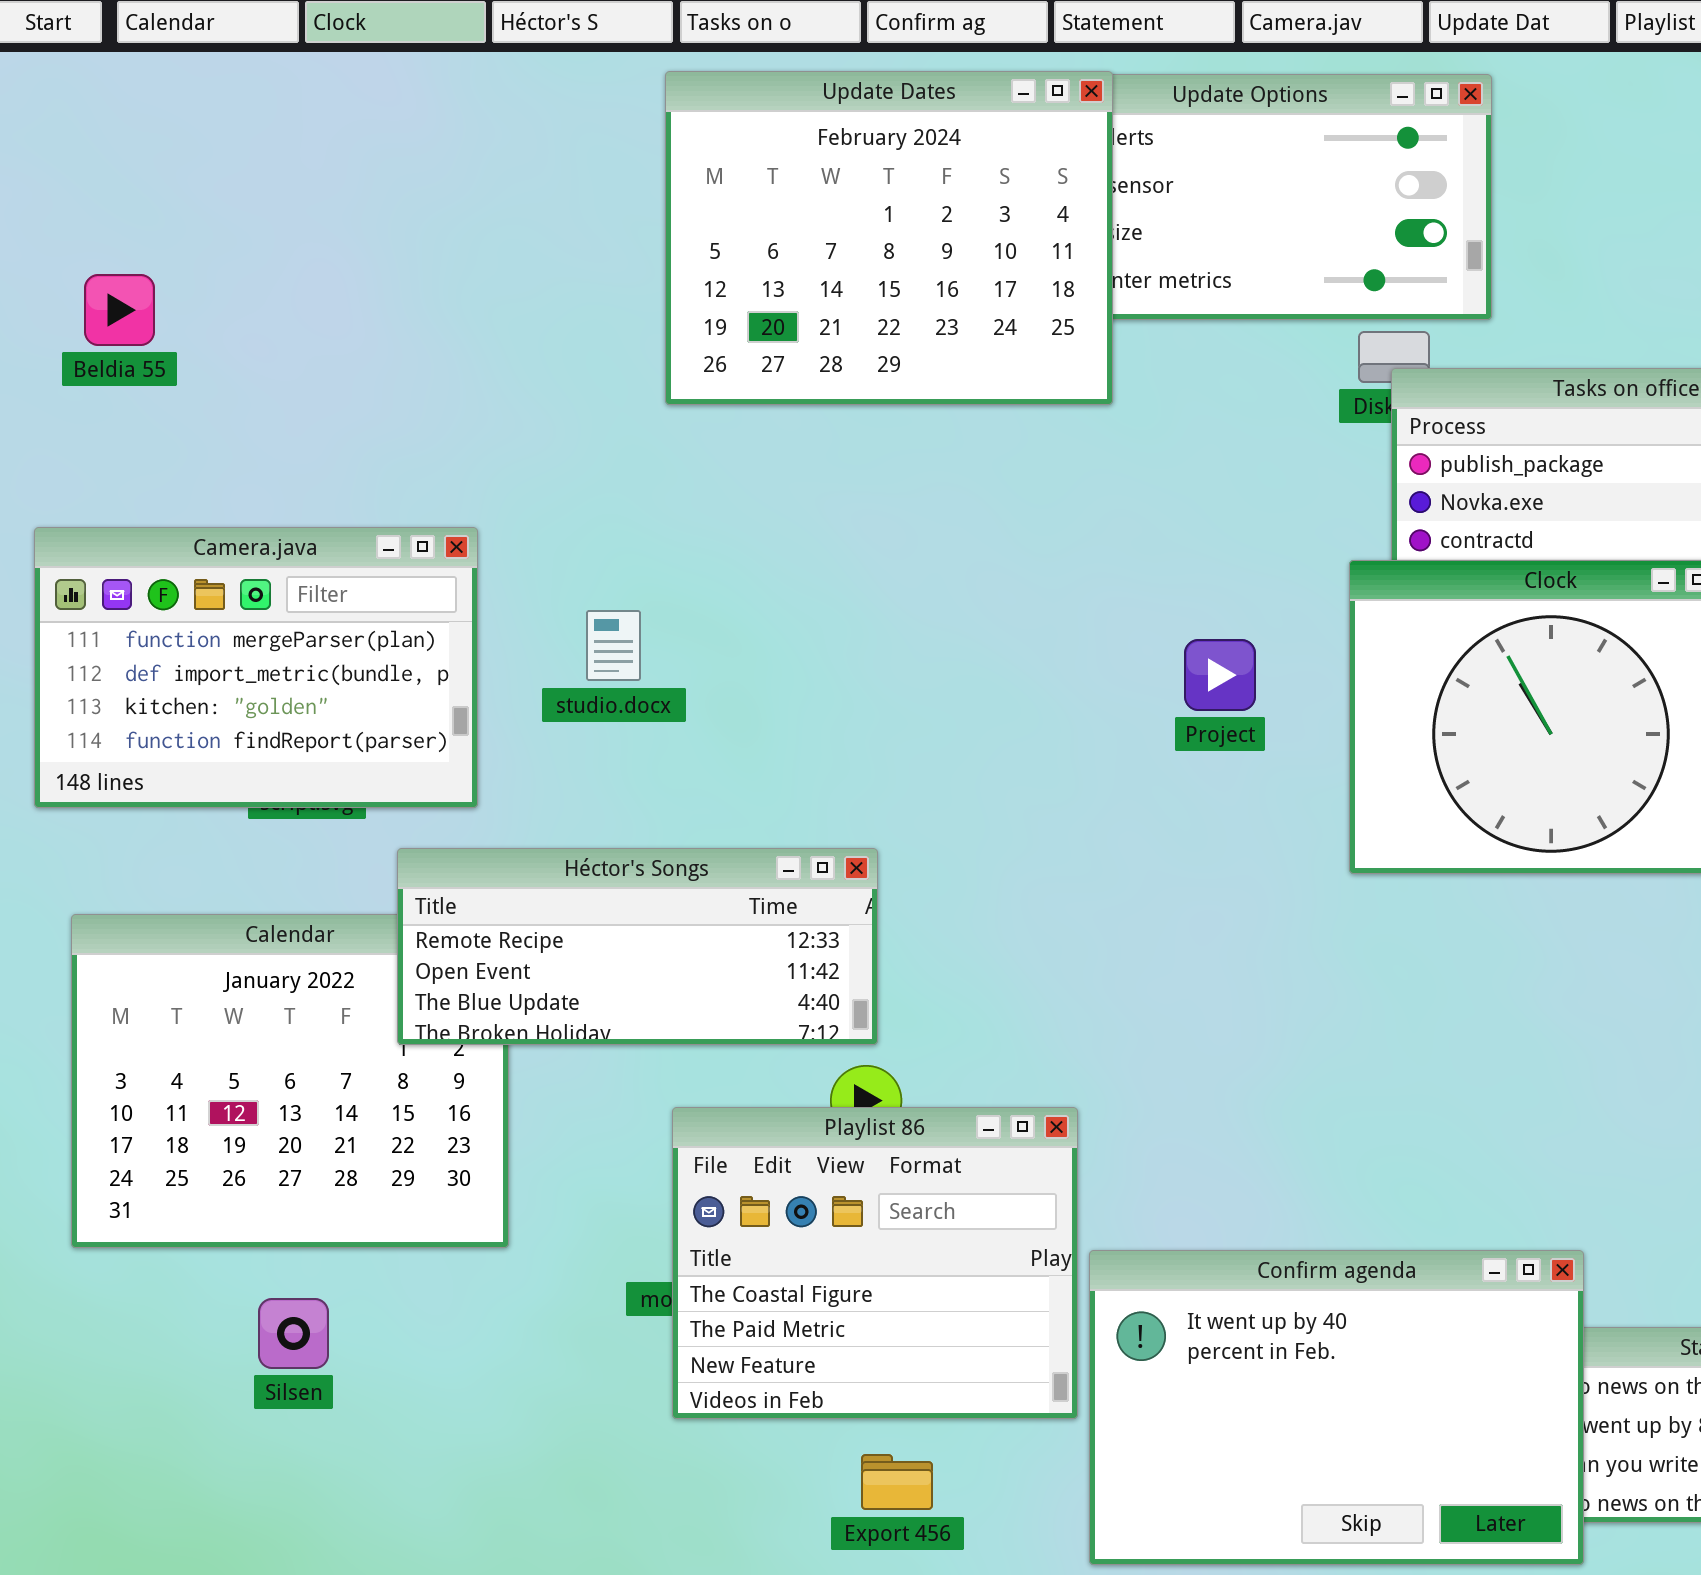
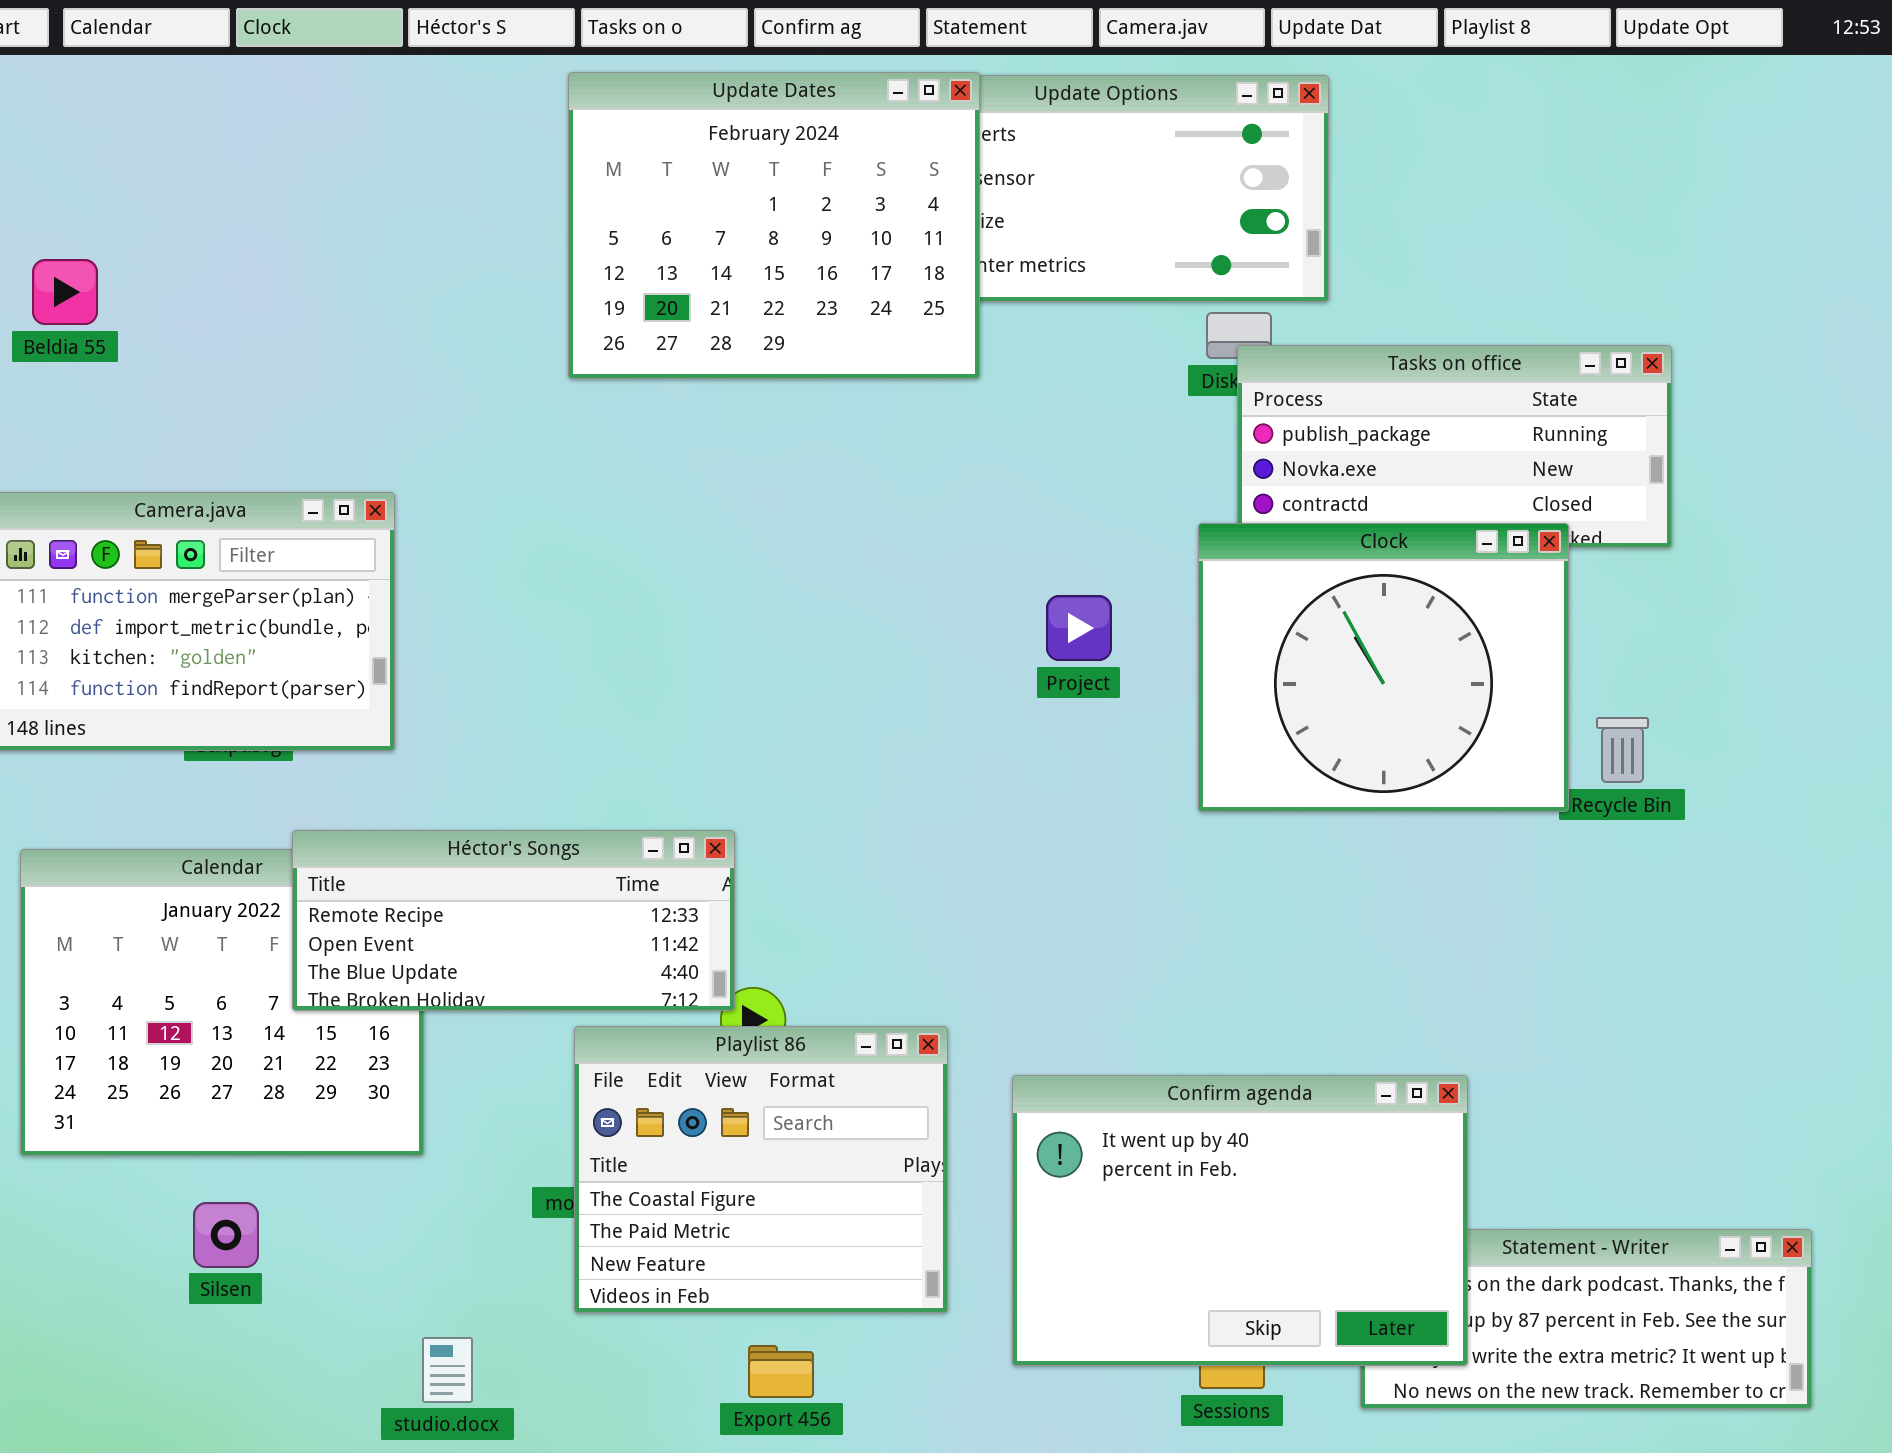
studio.docx: [586,610,641,681] -> [422,1337,473,1403], moved
Héctor's Songs: [397,848,878,1045] -> [292,830,735,1011], moved
Confirm agenda: [1089,1250,1584,1565] -> [1012,1075,1468,1366], moved

